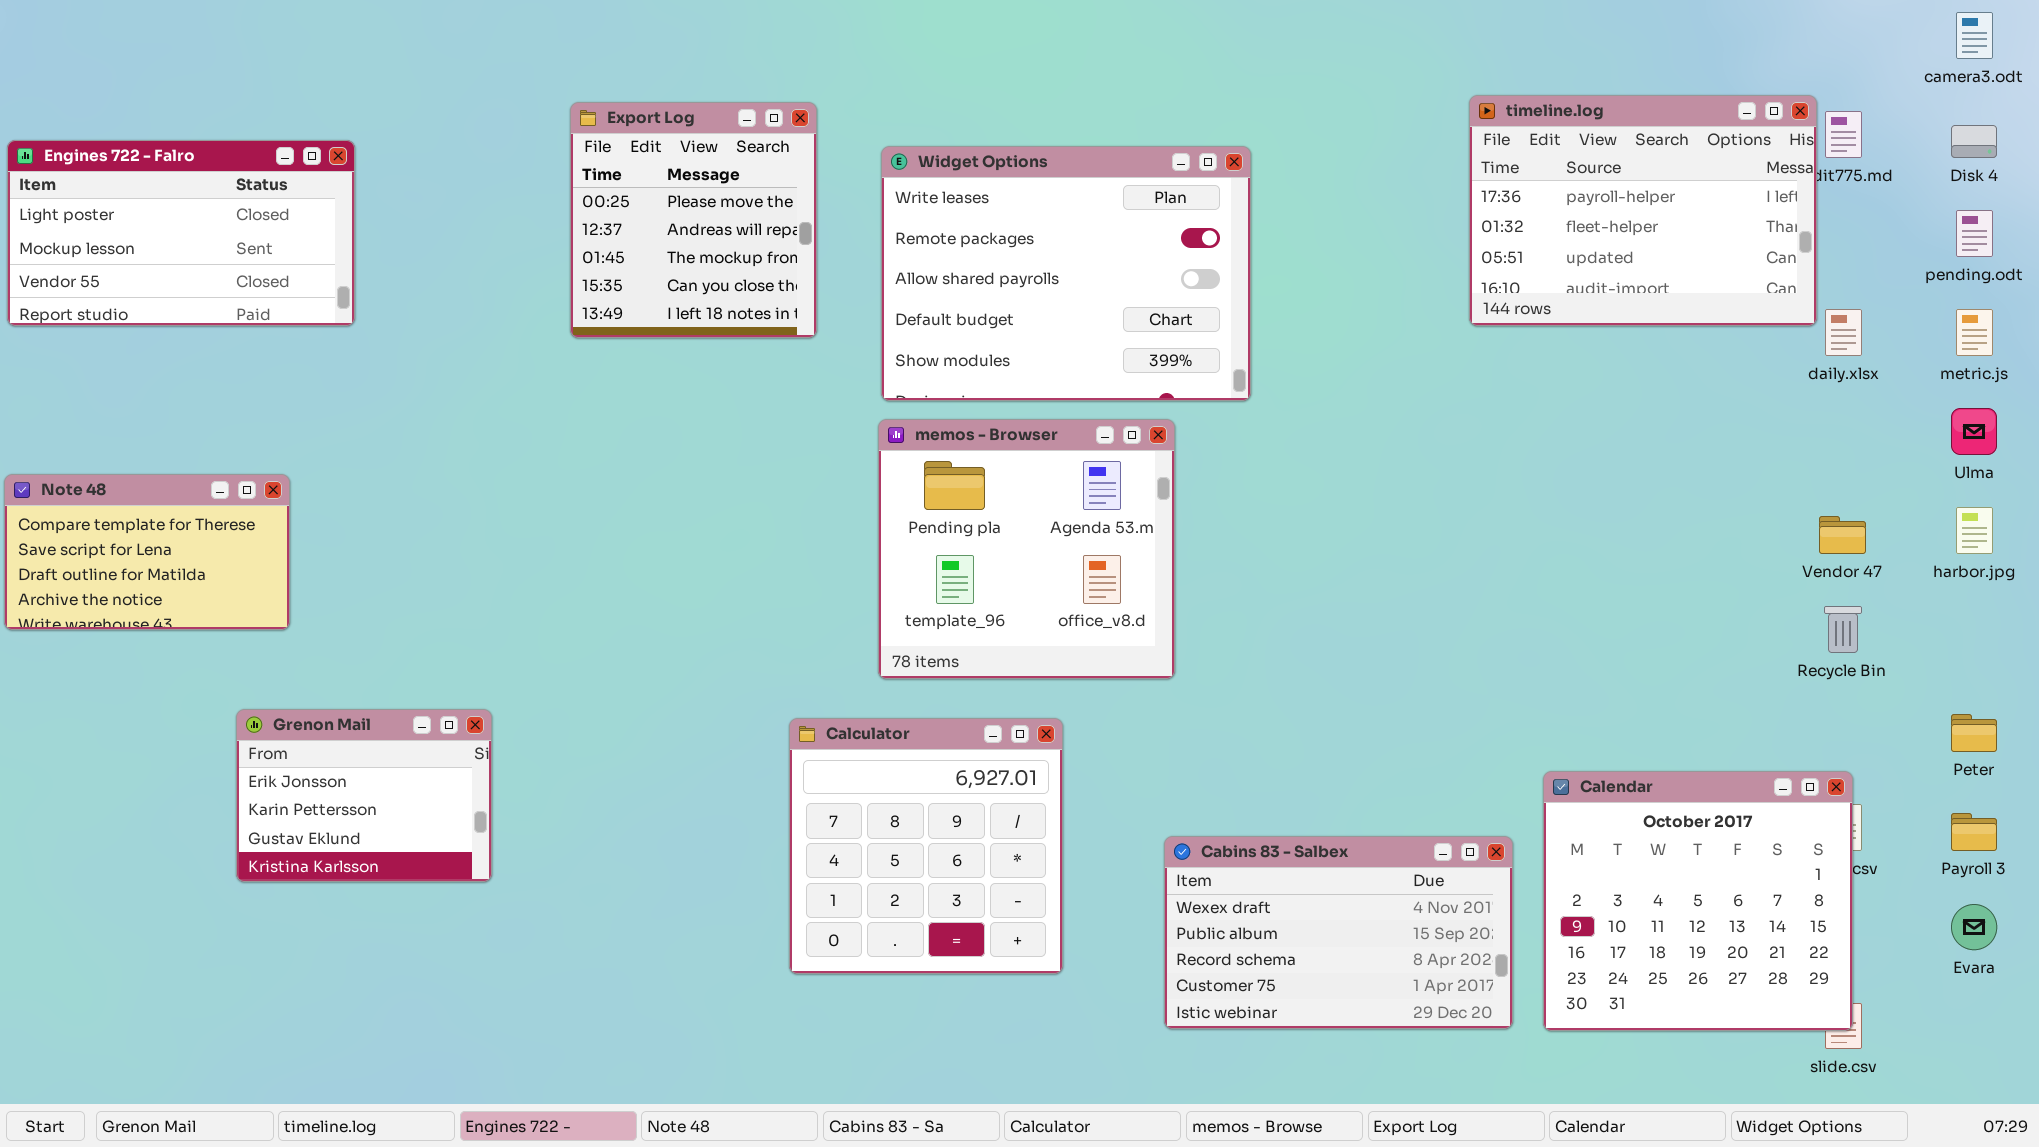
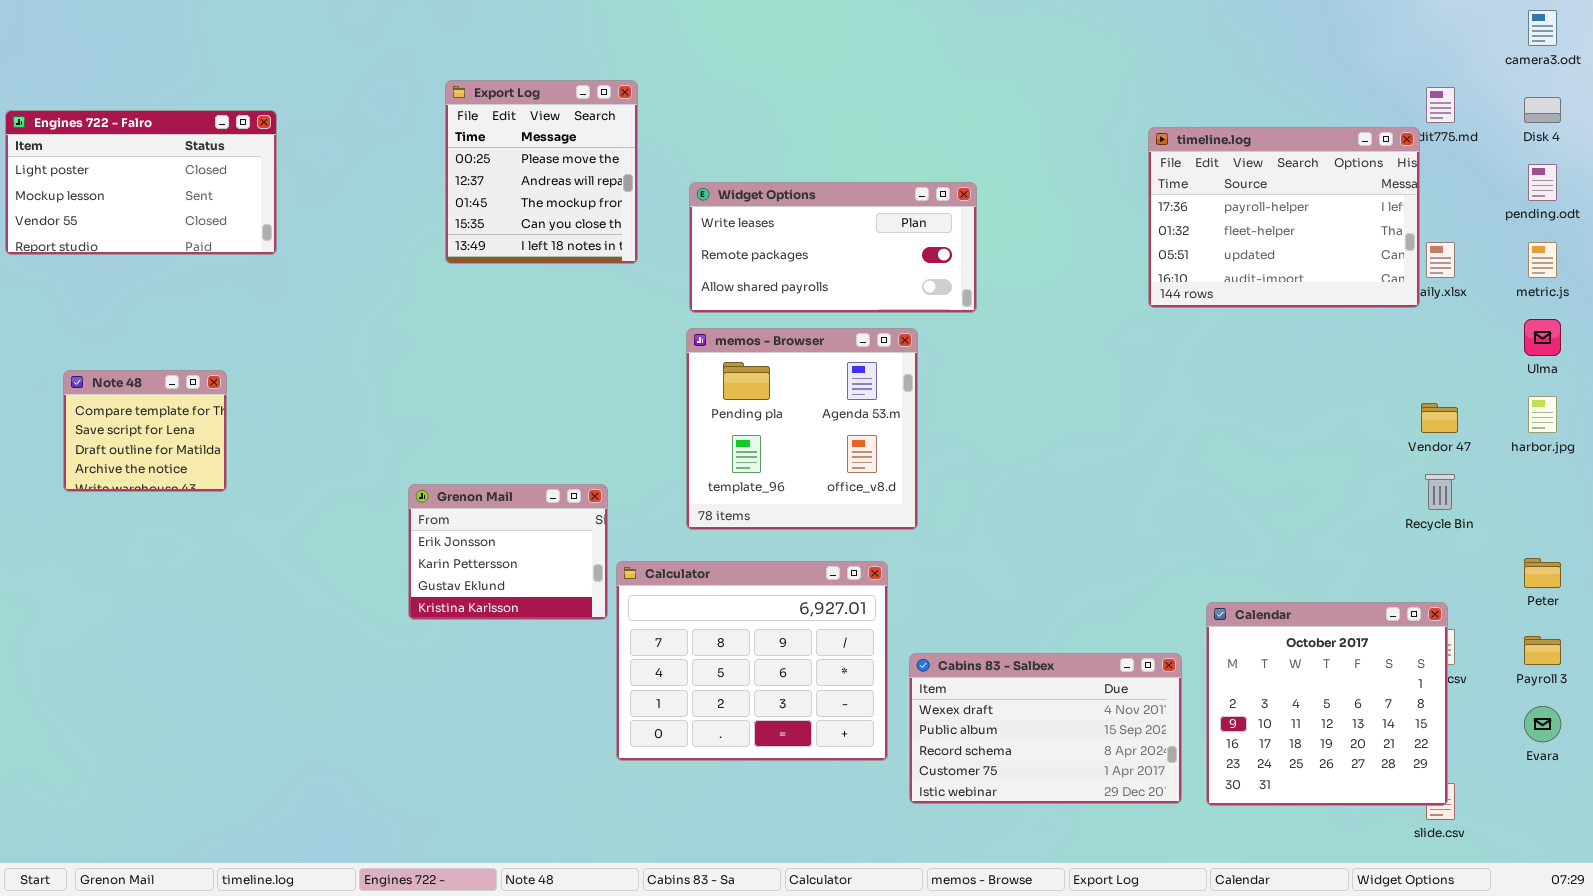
timeline.log: [1469,95,1817,326] -> [1148,127,1420,308], moved
Widget Options: [881,146,1251,401] -> [689,182,977,313], resized
Note 48: [4,474,290,630] -> [63,370,227,492], resized
Grenon Mail: [236,709,492,882] -> [408,484,608,620], moved
Calculator: [789,718,1063,974] -> [616,561,888,761], resized

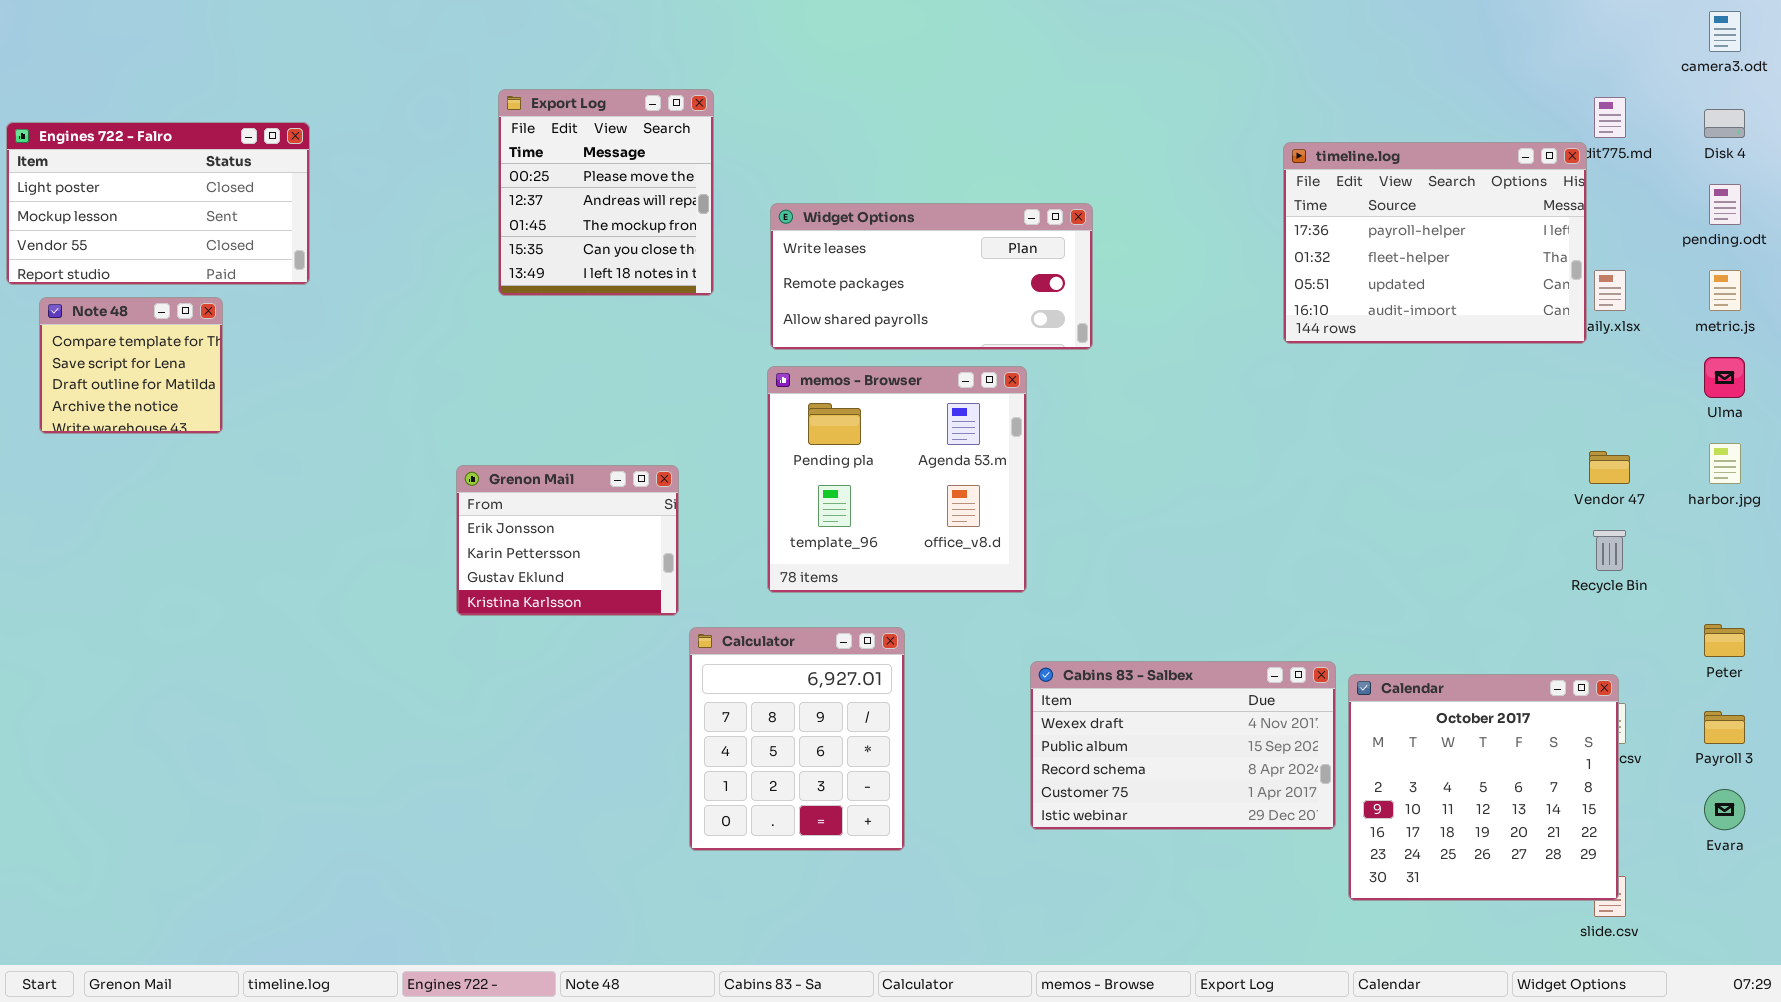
Note 48: [63,370,227,492] -> [39,297,223,434], moved
Grenon Mail: [408,484,608,620] -> [456,465,679,616], moved
Calculator: [616,561,888,761] -> [689,627,905,851], resized
Cabins 83 - Salbex: [909,653,1182,804] -> [1030,661,1336,830], moved

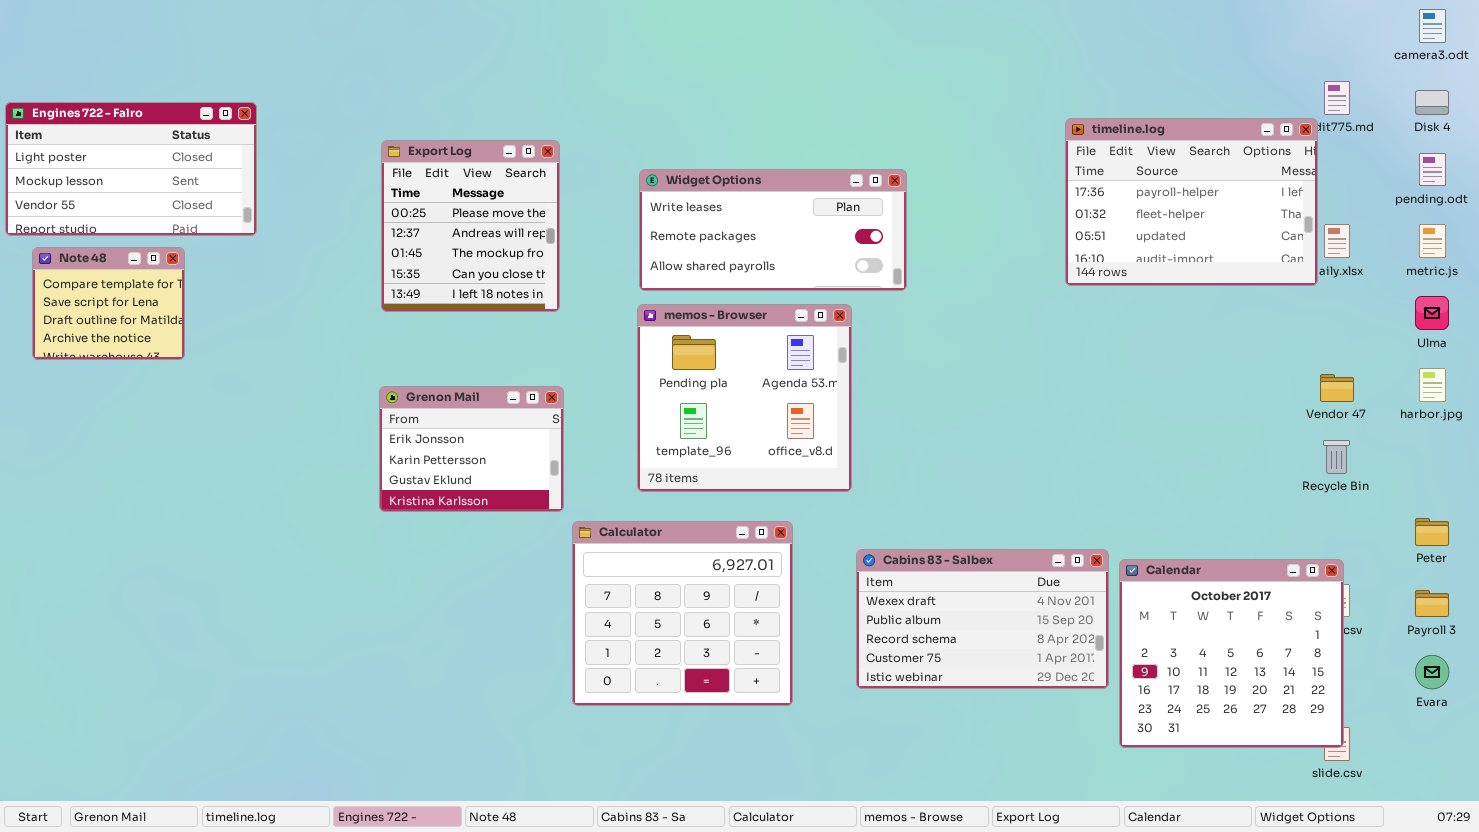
Export Log: [498,89,714,296] -> [381,140,560,312], moved
Calculator: [689,627,905,851] -> [572,521,793,706], resized

